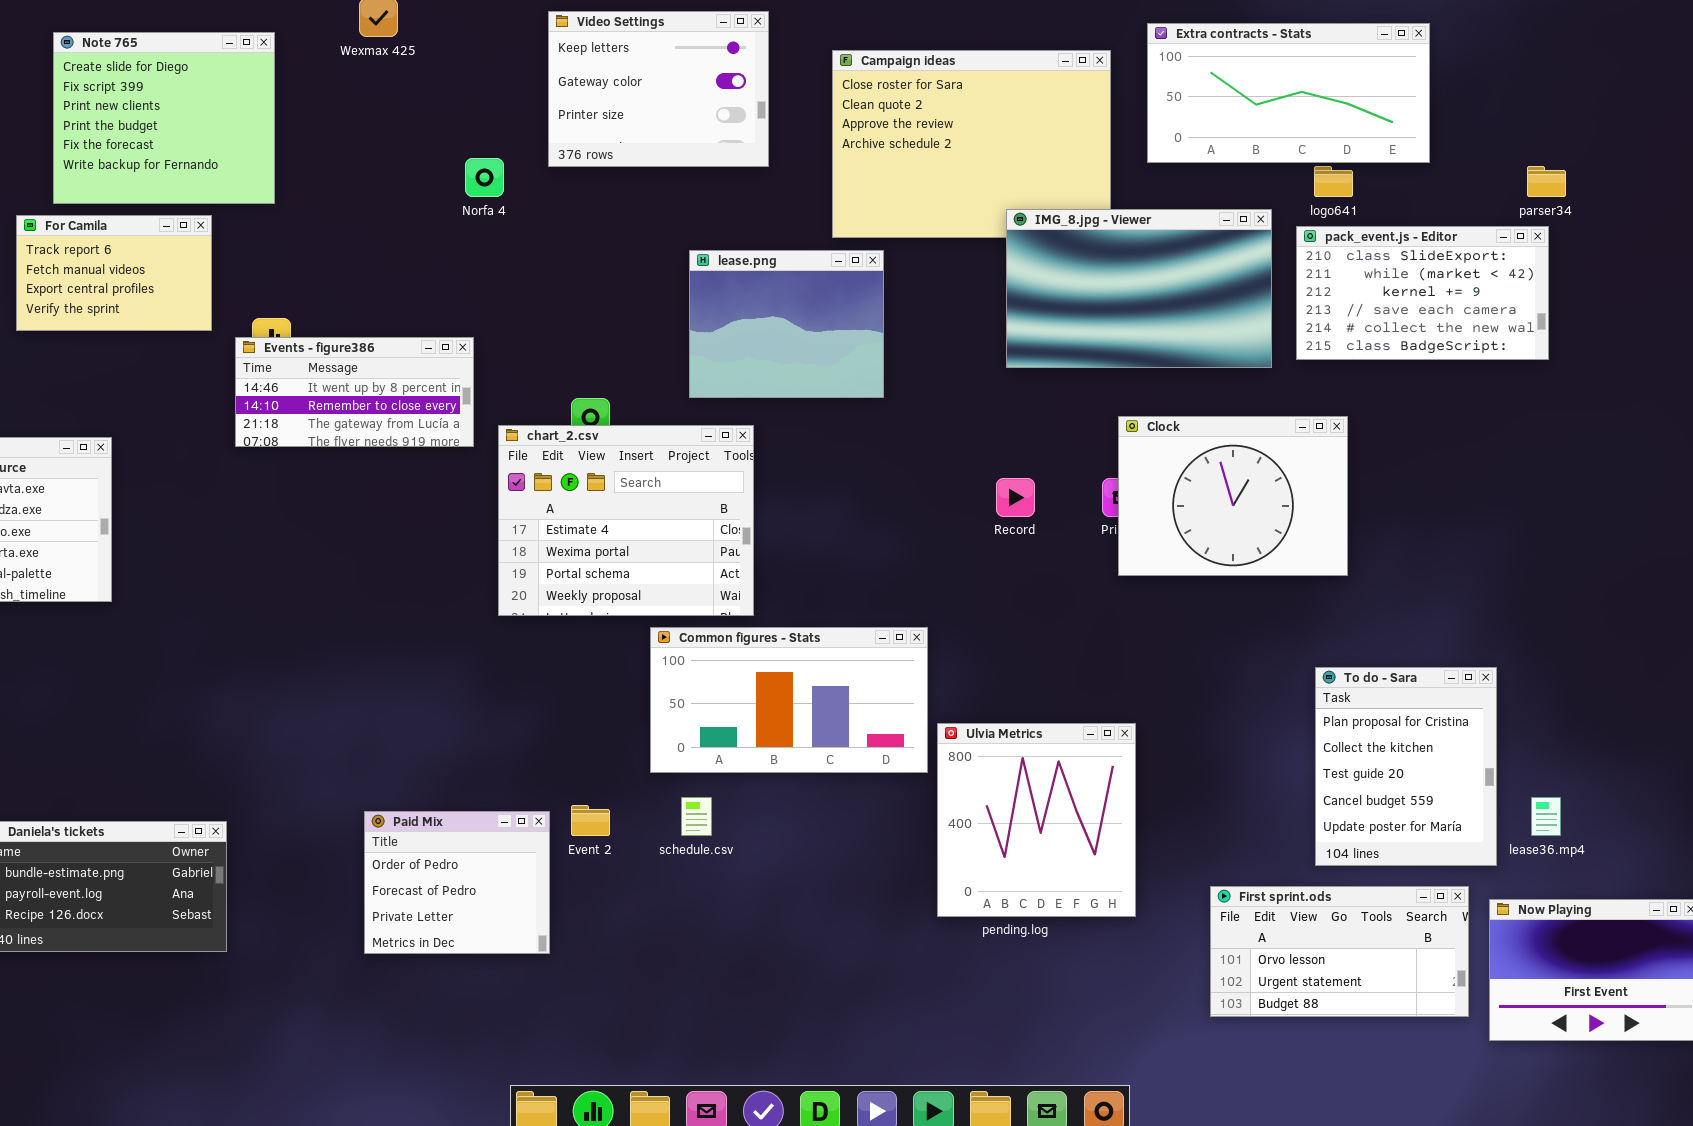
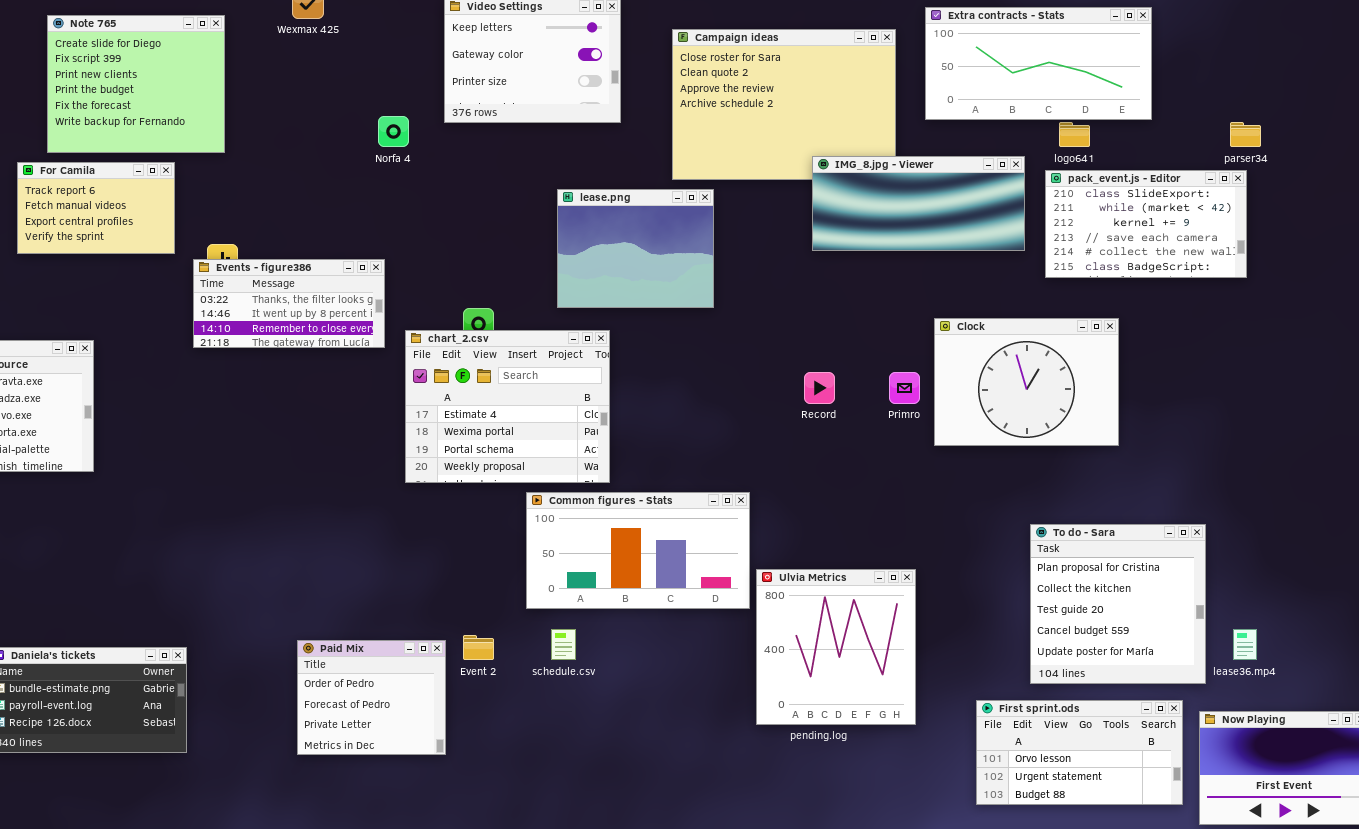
IMG_8.jpg - Viewer: [1006,209,1272,368] -> [812,156,1025,251], resized
Events - figure386: [235,337,474,447] -> [193,259,385,348], scrolled up 1 row
Clock: [1118,416,1348,576] -> [934,318,1119,446], moved
To do - Sara: [1315,667,1497,866] -> [1030,524,1206,684], resized

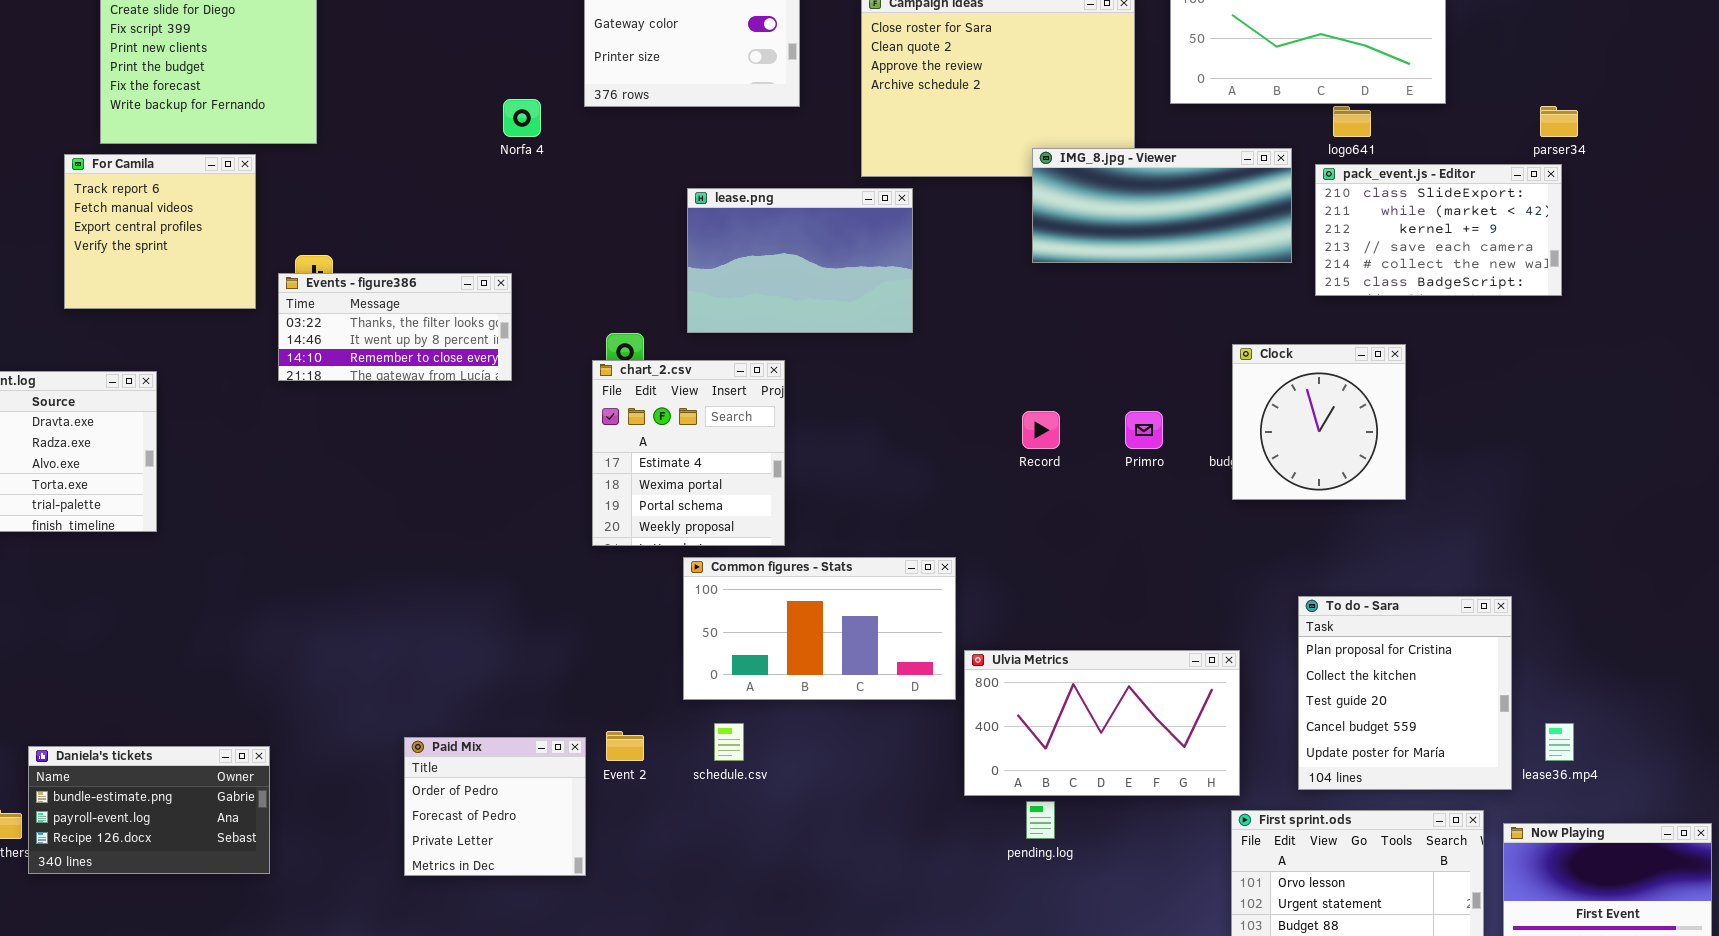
For Camila: [17,162,175,254] -> [64,154,256,309], resized
lease.png: [557,189,714,308] -> [687,188,913,333], resized
Clock: [934,318,1119,446] -> [1232,344,1406,500], resized
chart_2.csv: [405,330,610,483] -> [592,360,785,546], resized
Ulvia Metrics: [756,569,916,725] -> [964,650,1240,796], resized

